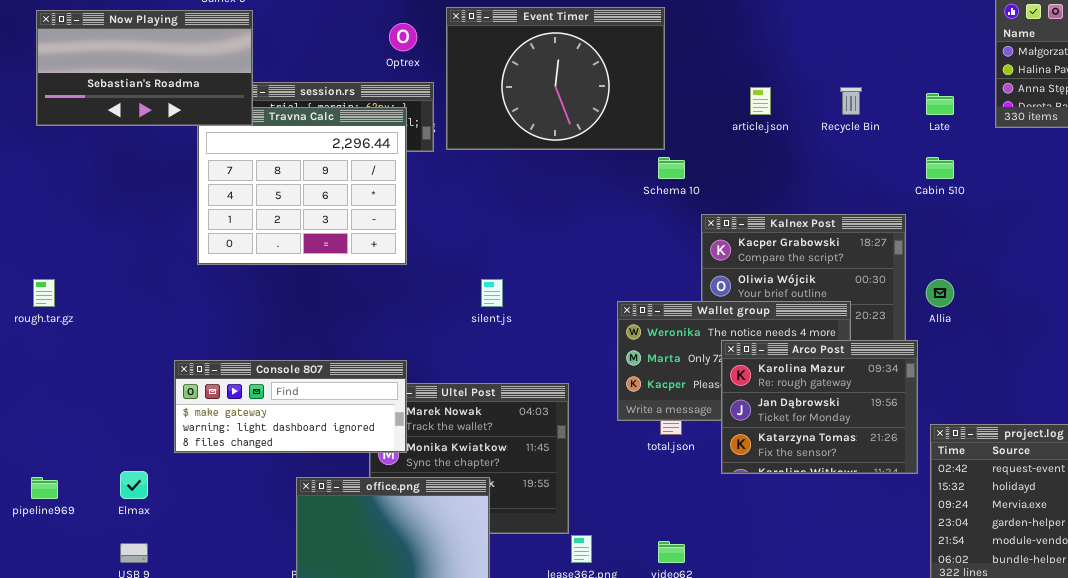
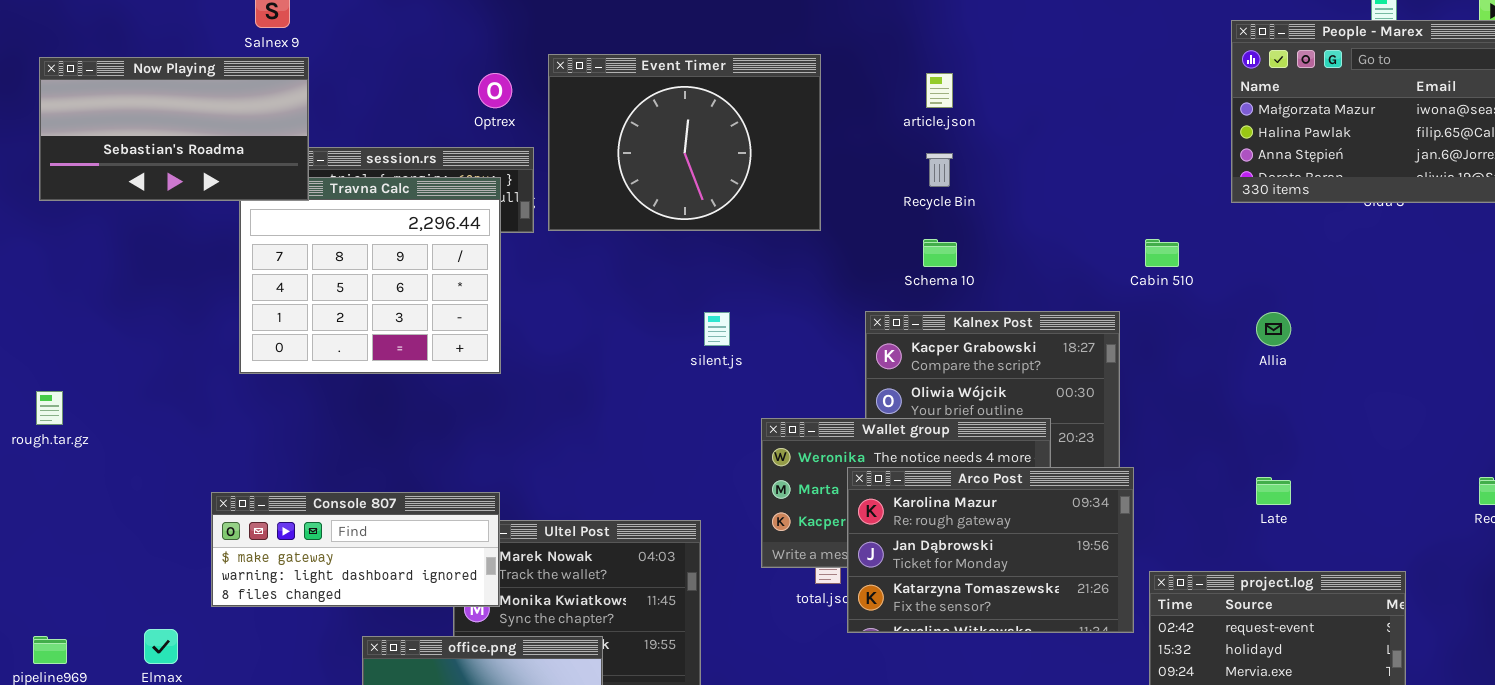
article.json: [750,87,771,115] -> [926,73,953,108], moved
Recycle Bin: [840,87,862,115] -> [926,153,953,187], moved
Late: [926,93,954,115] -> [1256,477,1291,505], moved
Schema 10: [658,157,685,179] -> [923,239,957,267], moved
silent.js: [481,279,503,307] -> [704,312,730,346], moved
Allia: [926,279,954,307] -> [1256,312,1291,346], moved
Arco Post: [721,340,918,474] -> [847,467,1134,633], resized

